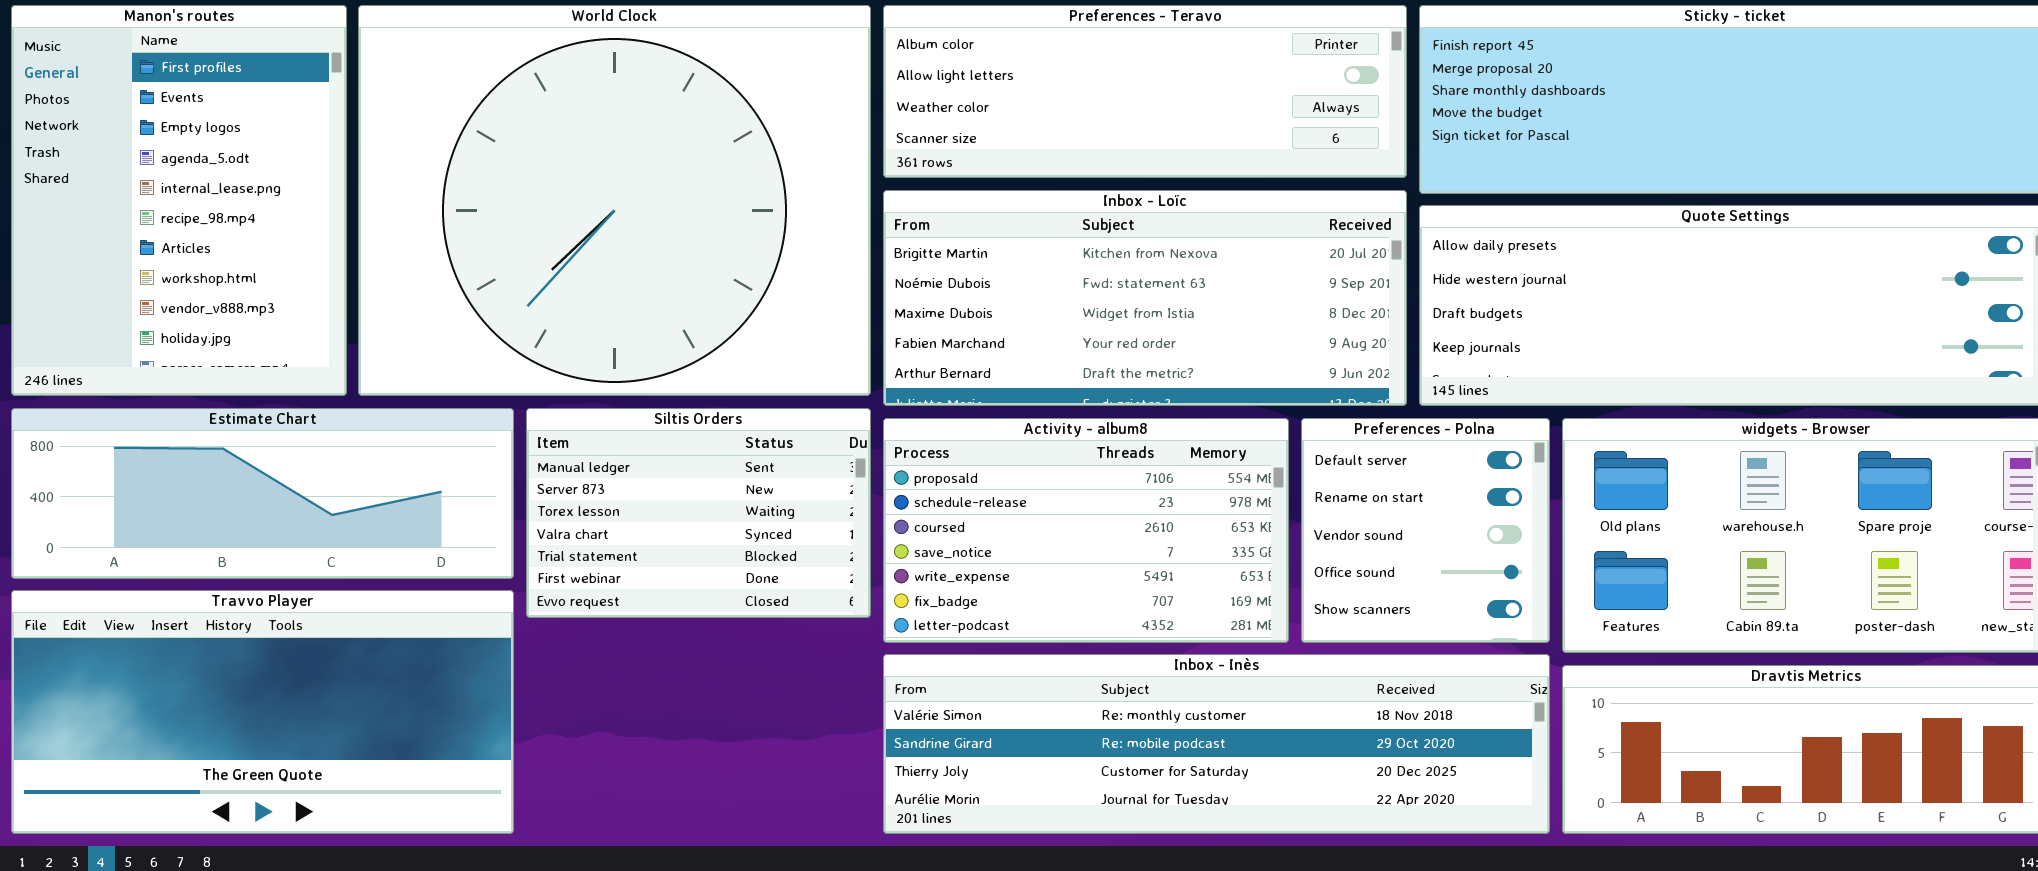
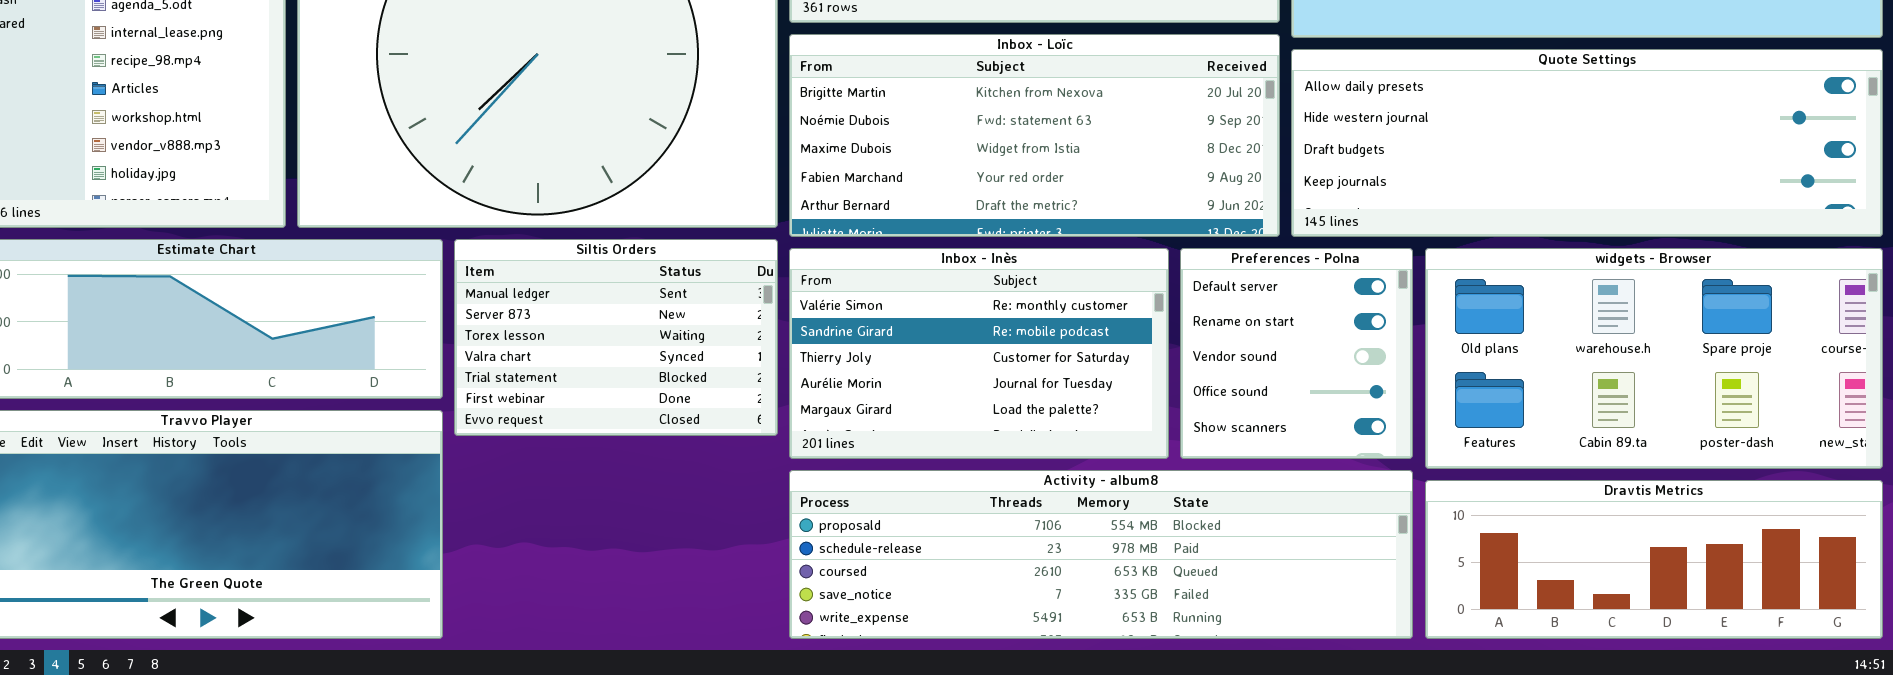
Activity - album8: [883,418,1289,643] -> [789,470,1413,639], moved, resized
Inbox - Inès: [883,654,1550,834] -> [789,248,1169,459], moved, resized

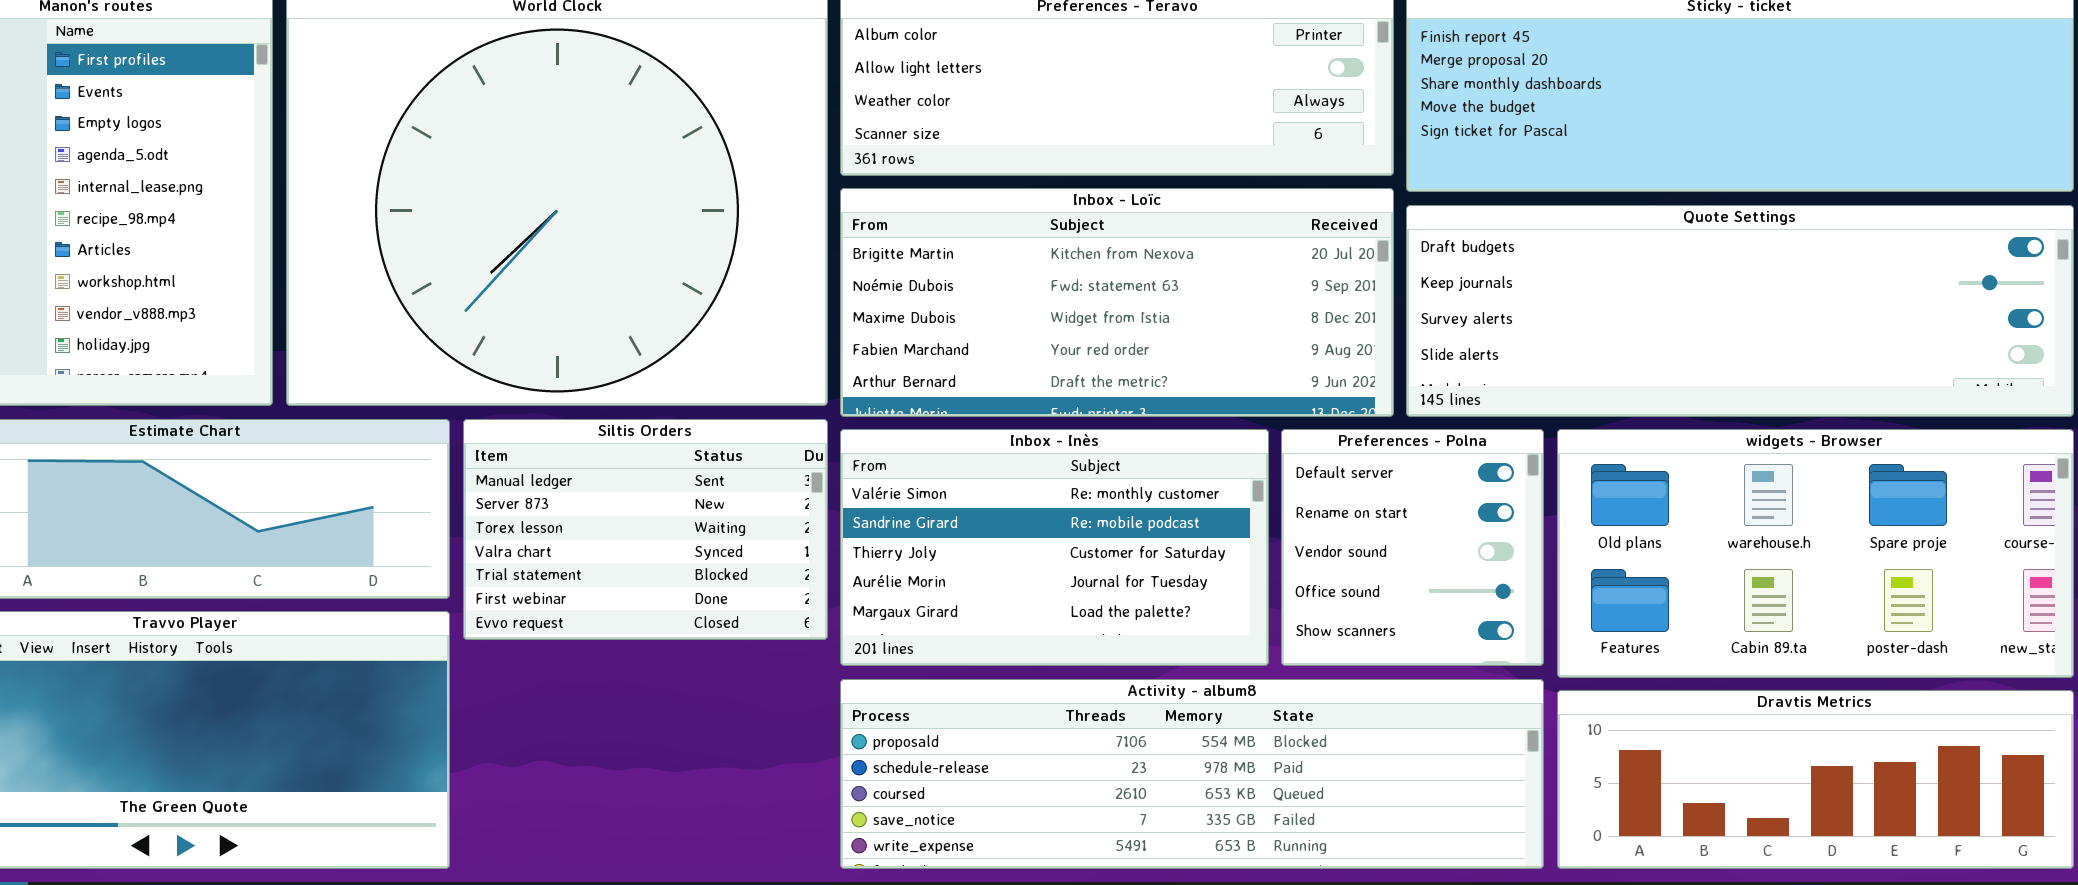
Quote Settings: [1291,49,1883,237] -> [1406,205,2074,417], scrolled down 2 rows

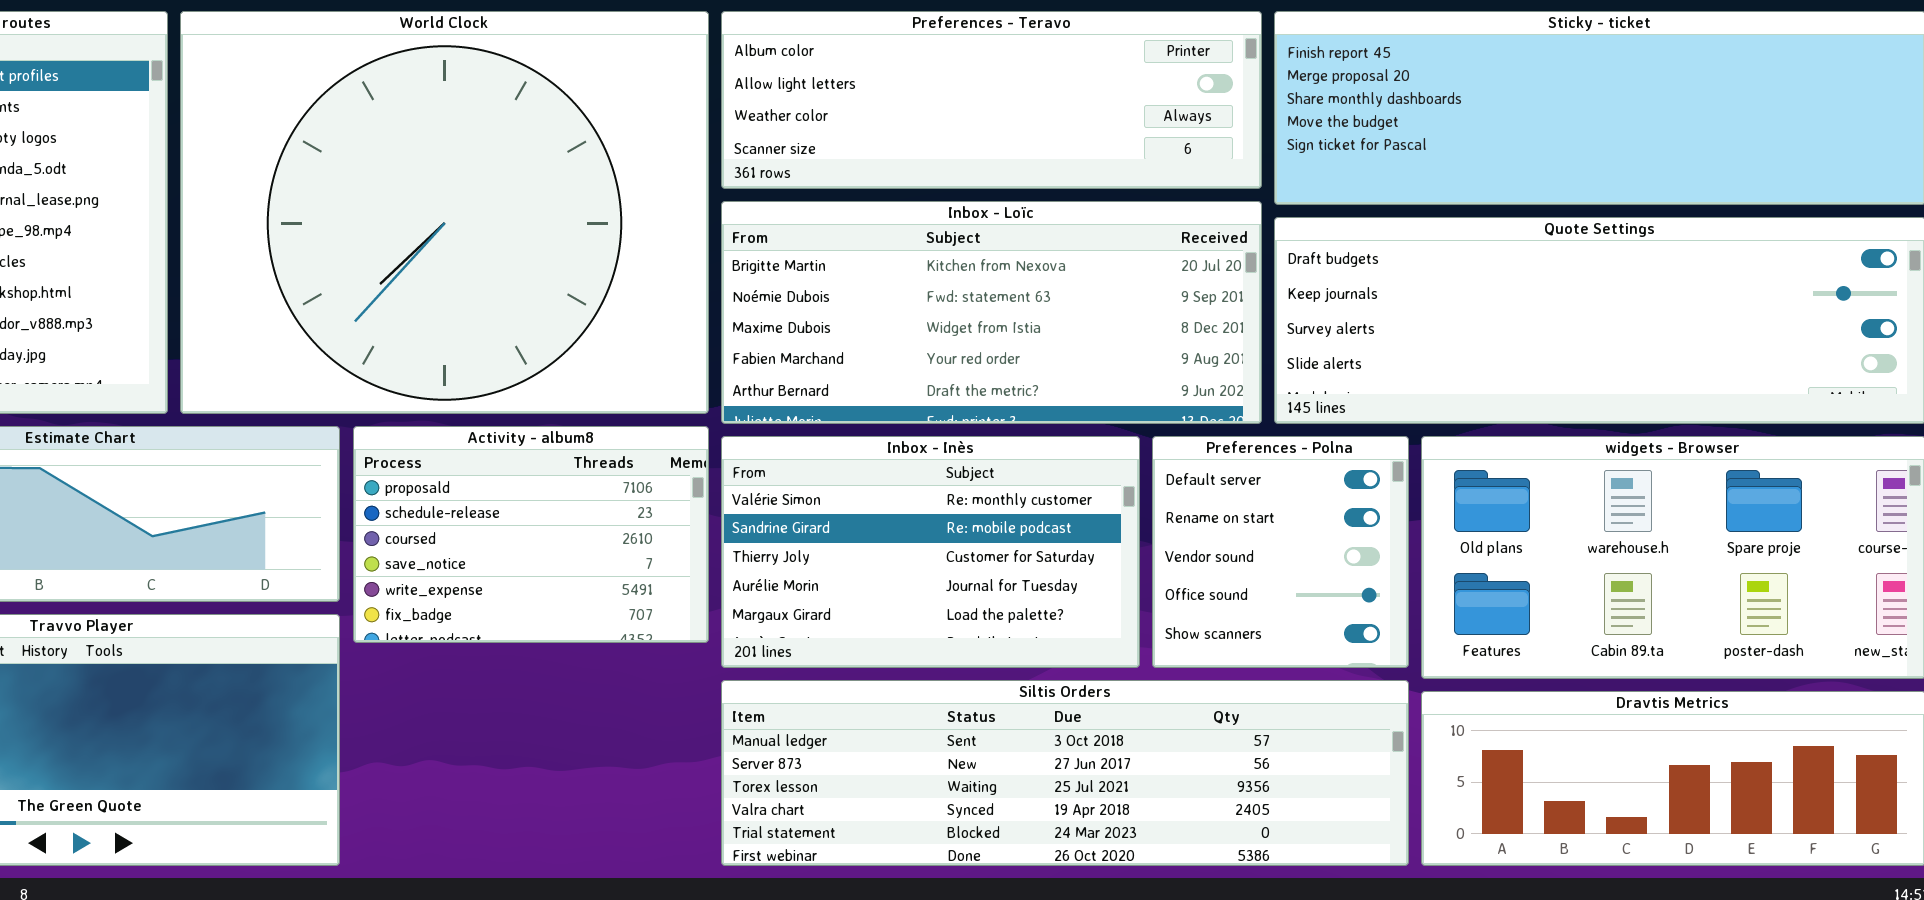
Siltis Orders: [463,419,828,640] -> [721,680,1409,866], moved, resized
Activity - album8: [840,679,1544,869] -> [353,426,709,643], moved, resized

